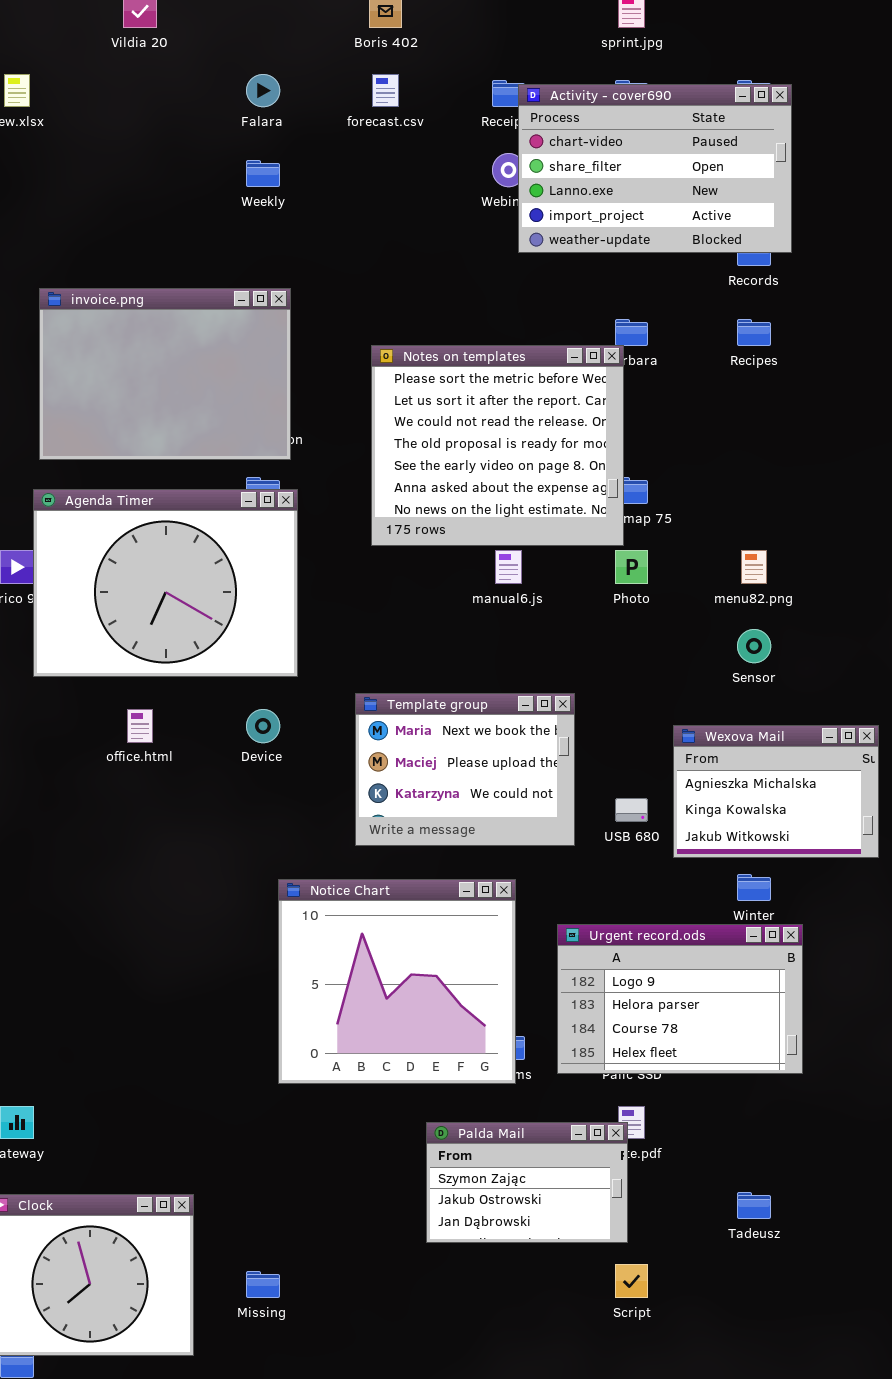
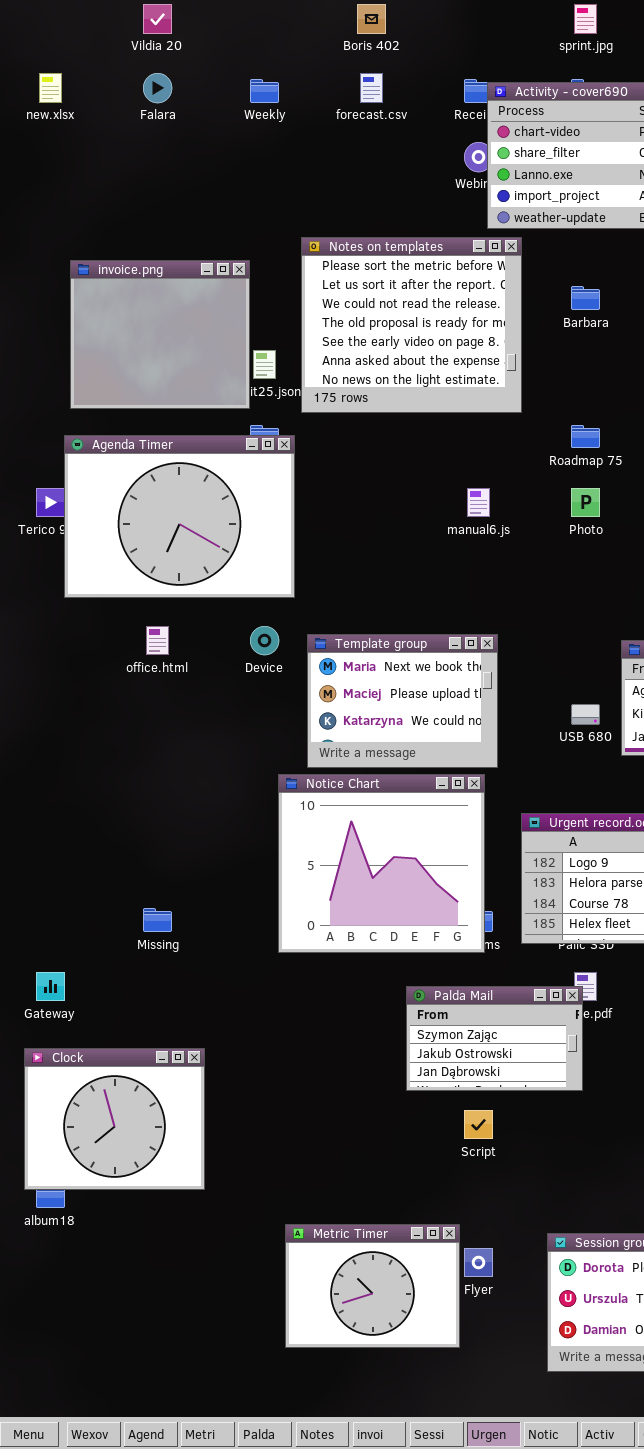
Falara: [246,74,280,107] -> [143,73,172,103], moved
Weekly: [246,160,280,187] -> [250,79,279,103], moved
invoice.png: [39,288,291,460] -> [70,260,250,409], resized
Notes on templates: [371,345,624,546] -> [301,237,522,413], moved
Template group: [355,693,575,846] -> [307,634,498,768], moved
Script: [615,1264,648,1298] -> [464,1110,493,1139], moved
Missing: [246,1271,280,1298] -> [143,908,172,932], moved

